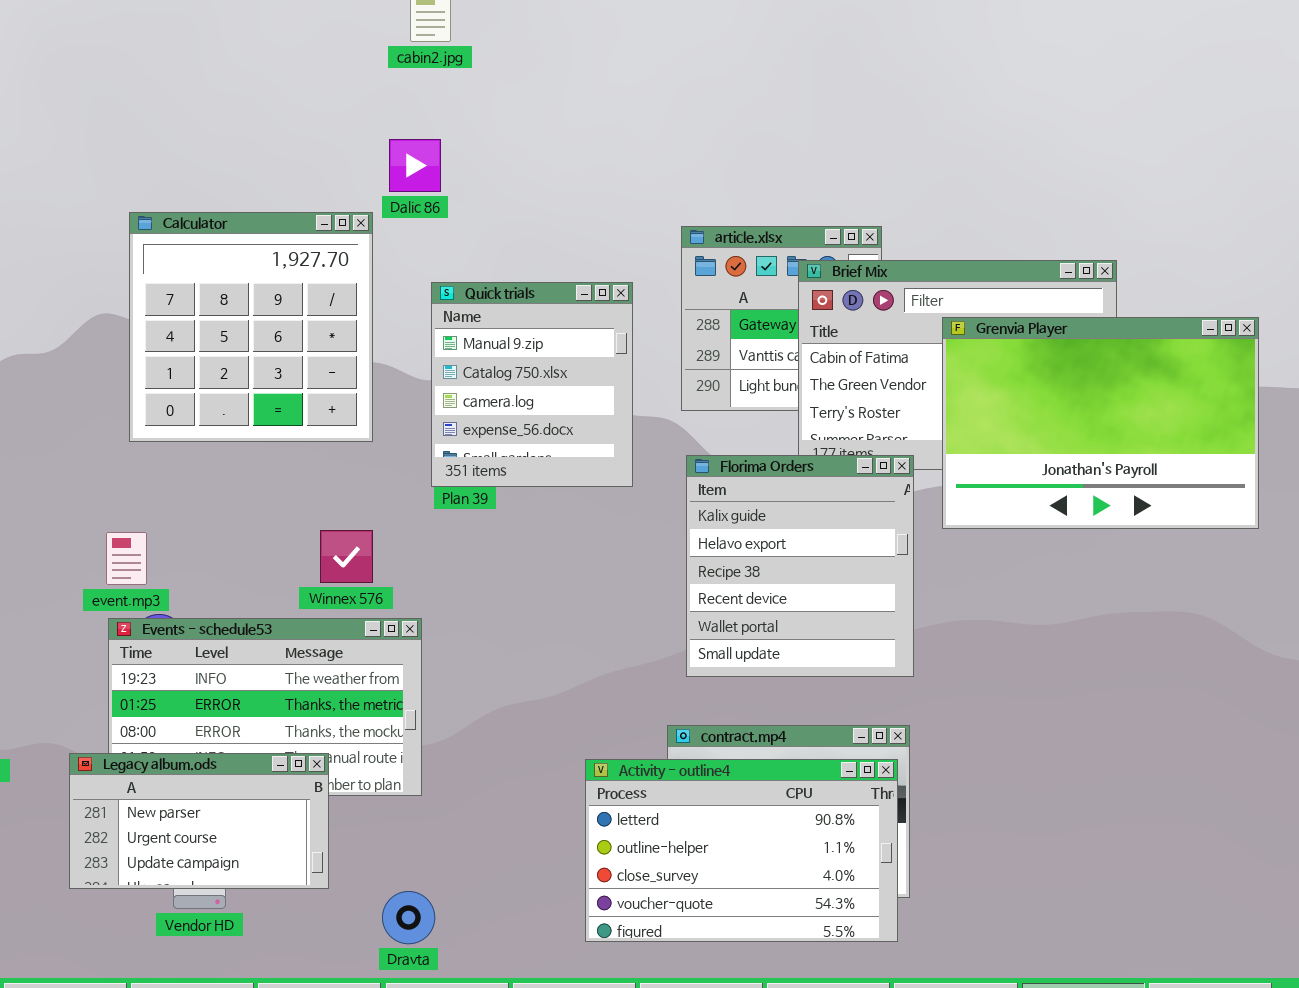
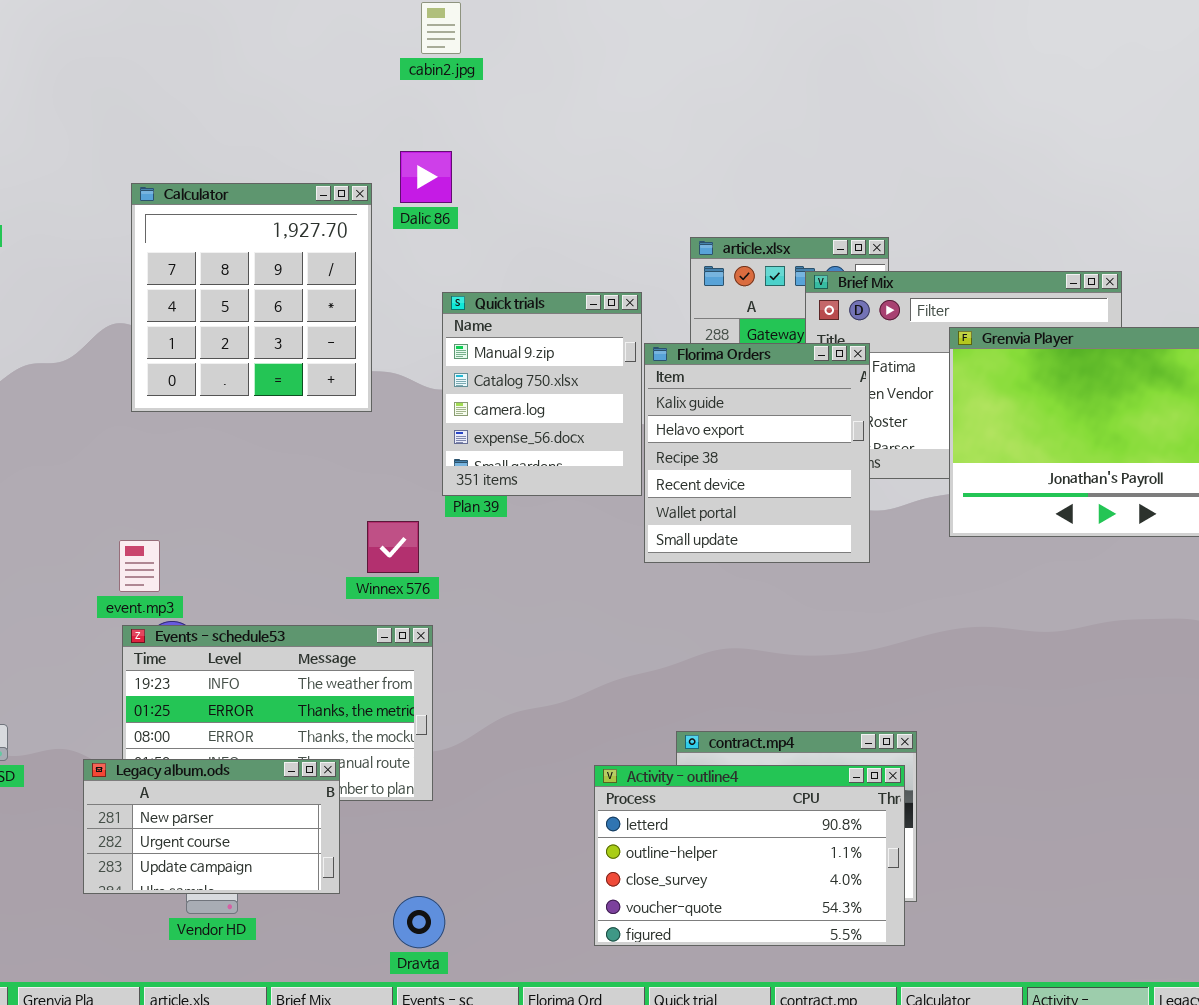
Calculator: [129,212,373,442] -> [131,183,372,412], moved
Florima Orders: [686,455,914,677] -> [644,343,870,563], moved
Winnex 576: [320,530,373,583] -> [367,521,419,573], moved

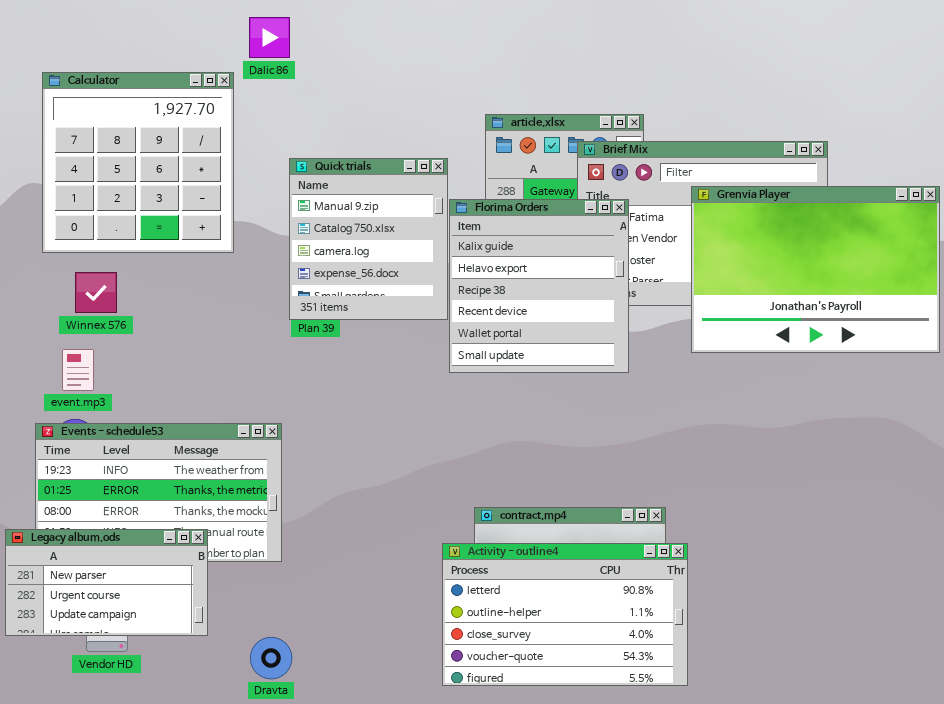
Dalic 86: [400,151,452,203] -> [249,17,290,58], moved
Winnex 576: [367,521,419,573] -> [75,272,117,313], moved
event.mp3: [119,540,160,592] -> [62,349,94,391], moved
Activity - outline4: [594,765,905,946] -> [442,543,688,686], moved

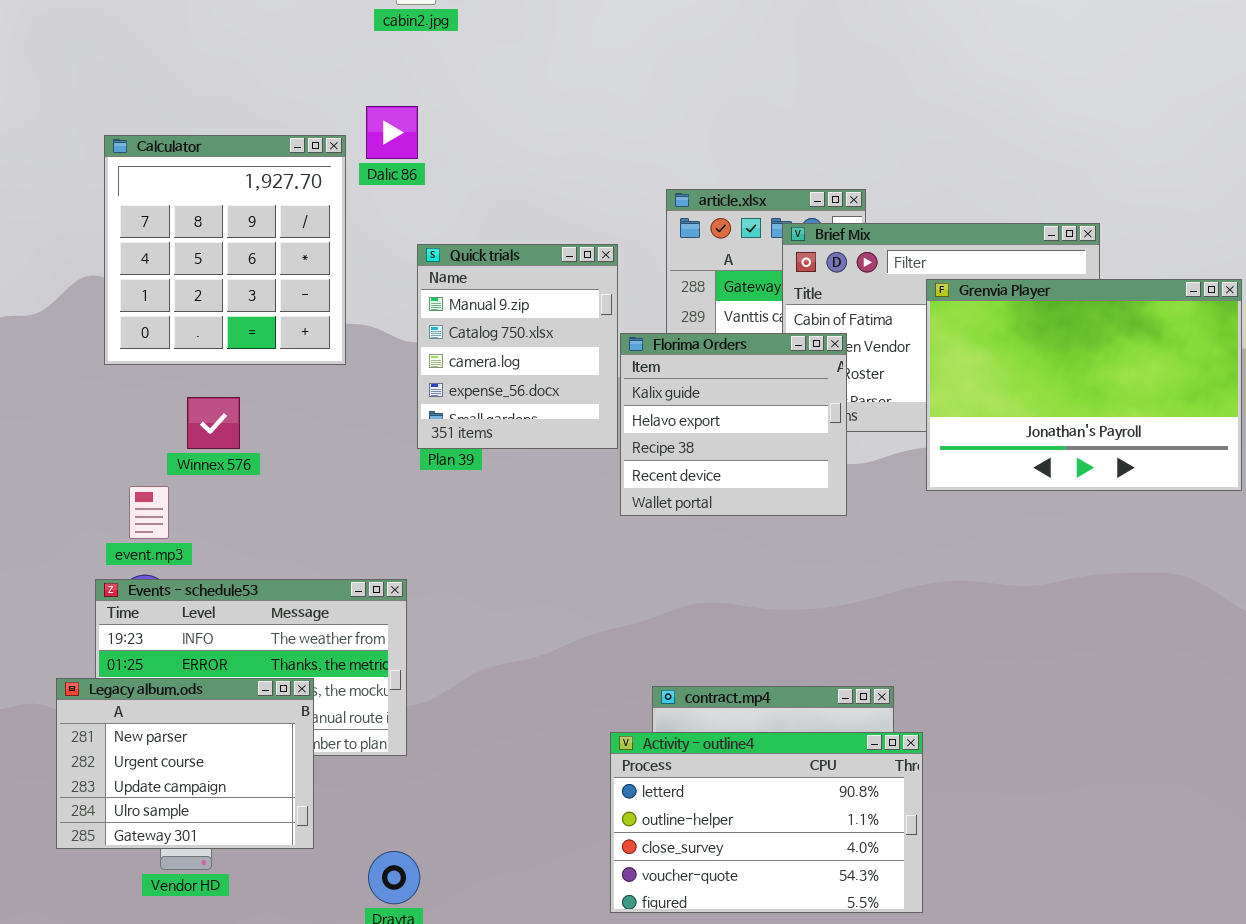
Dalic 86: [249,17,290,58] -> [366,106,418,159], moved
Florima Orders: [449,199,629,373] -> [620,333,847,516], resized
Winnex 576: [75,272,117,313] -> [187,397,240,449], moved
Legacy album.ods: [5,529,208,636] -> [56,678,314,849], resized

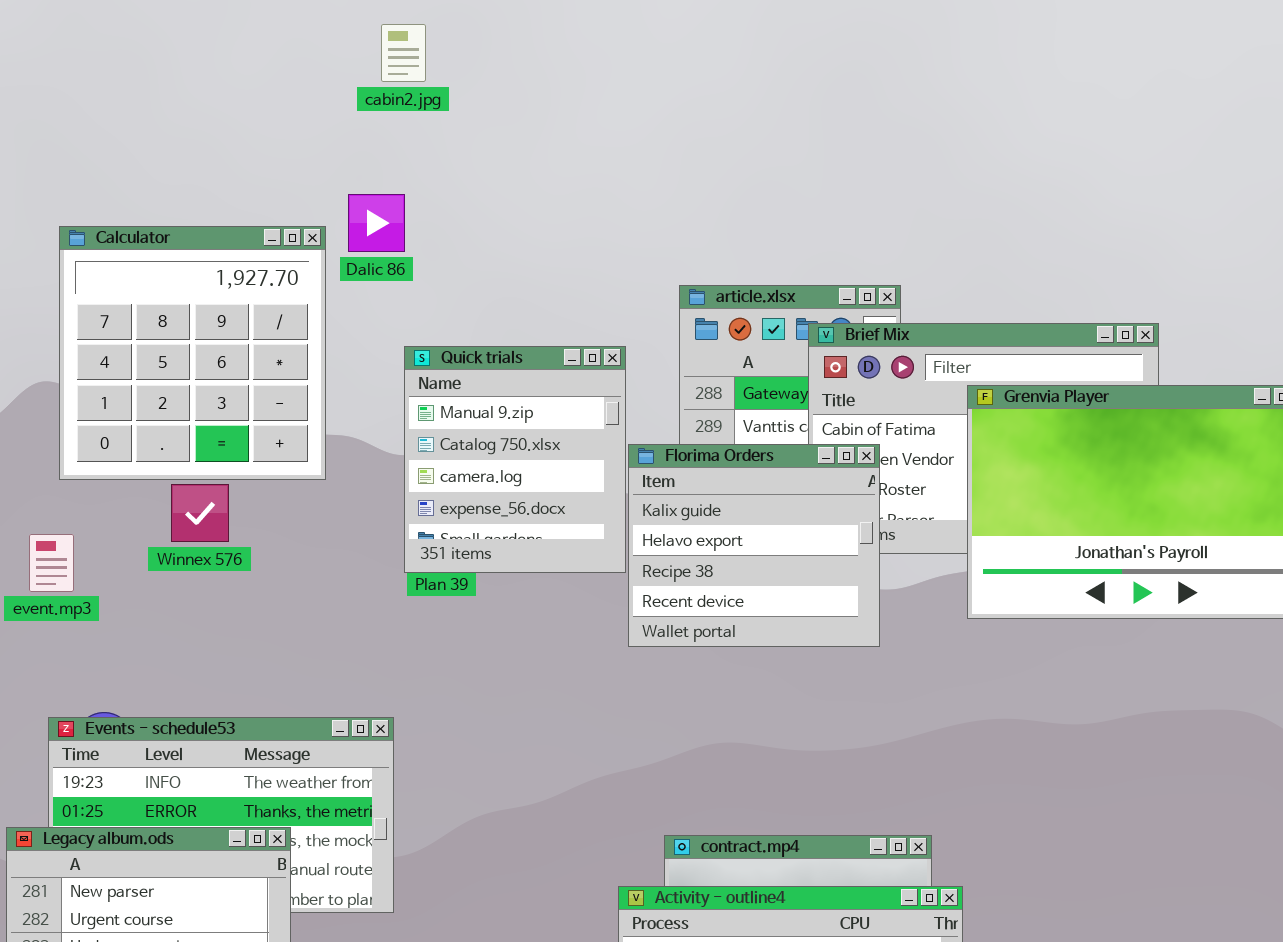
Winnex 576: [187,397,240,449] -> [171,484,229,542], moved
event.mp3: [129,486,169,539] -> [29,534,74,592], moved

